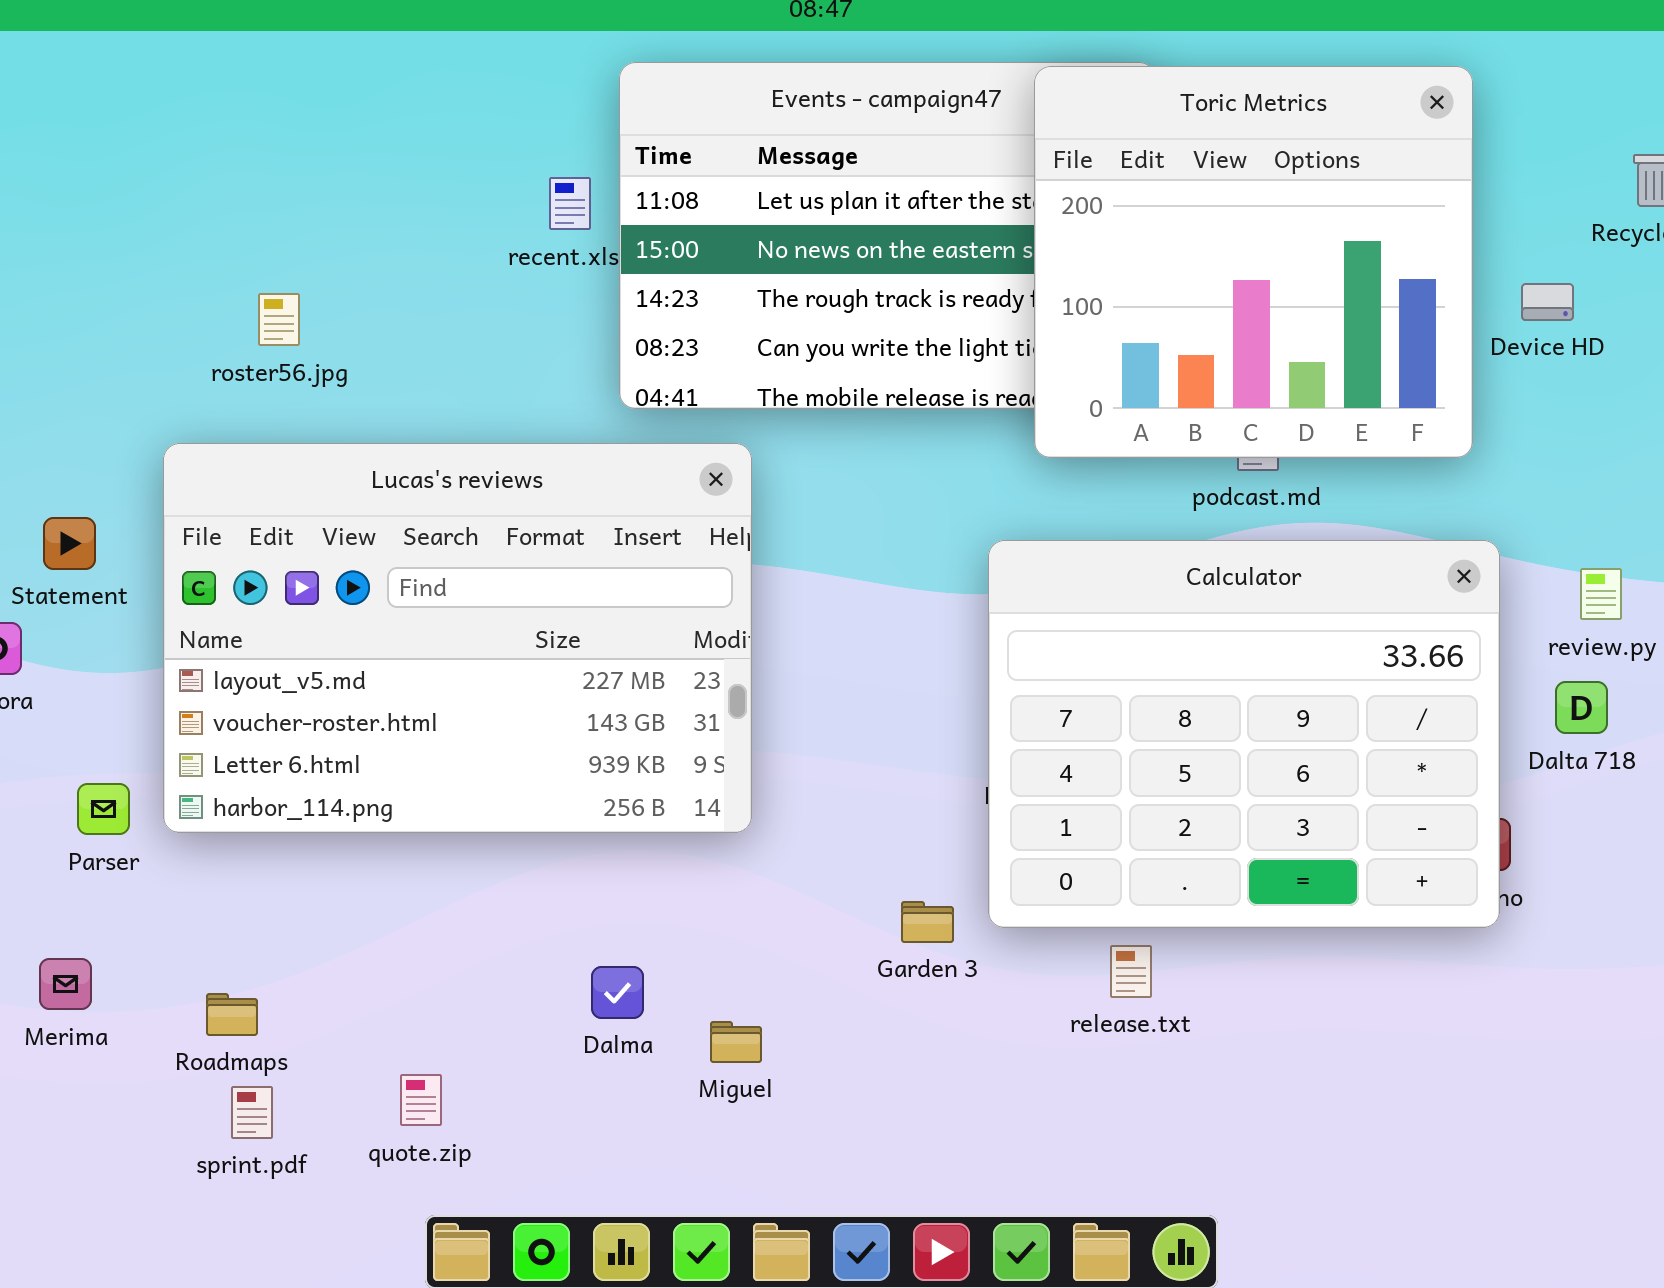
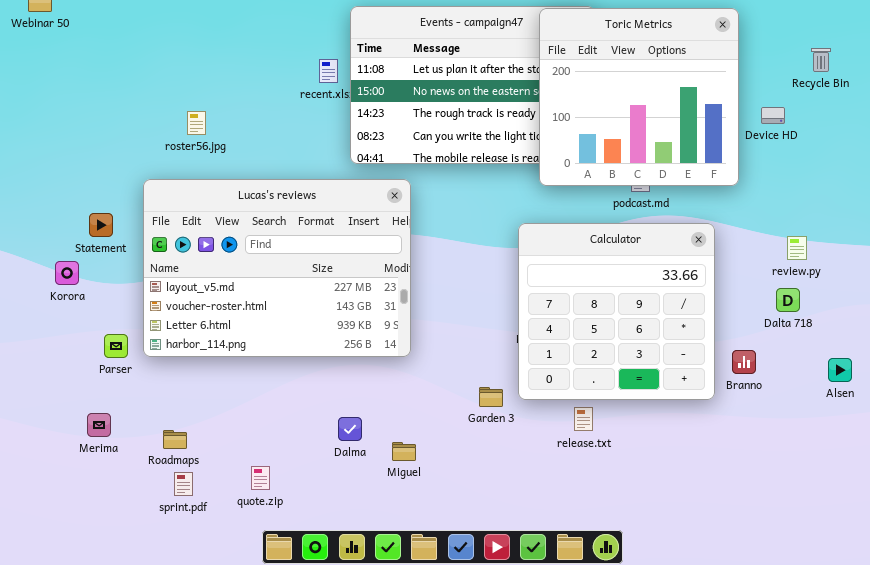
Calculator: [988,540,1500,928] -> [518,223,715,400], resized

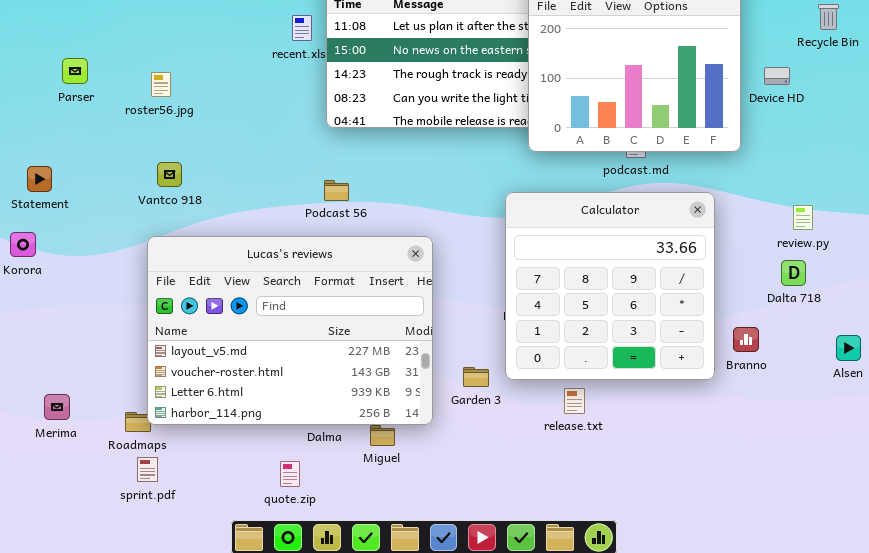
Lucas's reviews: [143,179,411,357] -> [147,236,433,425], moved
Statement: [89,213,113,237] -> [27,166,52,192], moved
Parser: [104,334,128,358] -> [62,58,88,84], moved
quote.zip: [251,466,270,490] -> [280,461,300,487], moved

